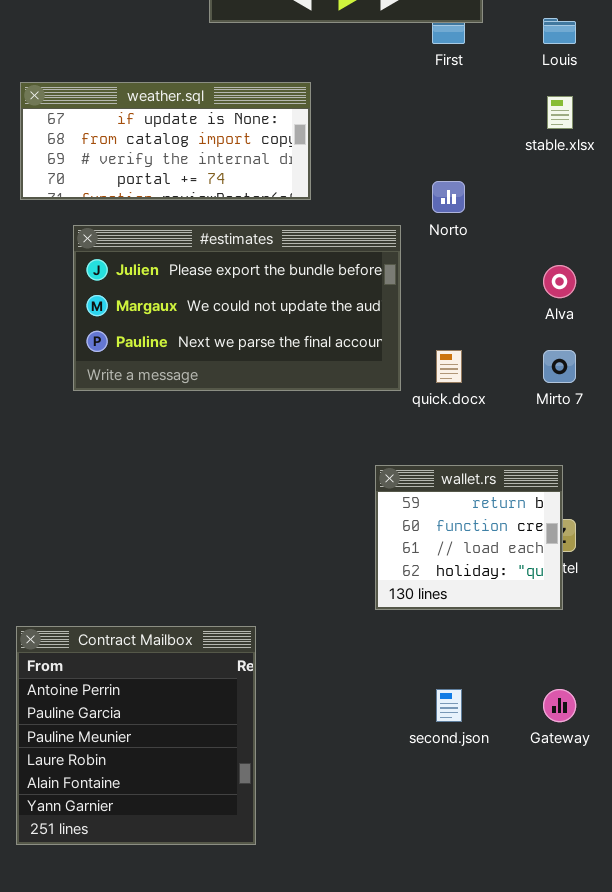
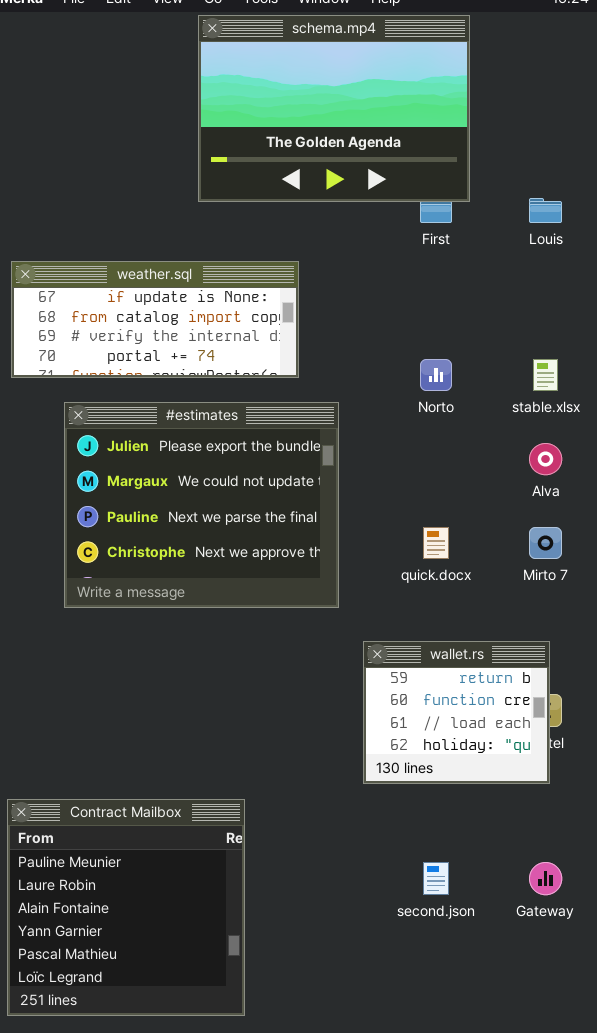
stable.xlsx: [547,96,573,129] -> [533,359,558,391], moved
#estimates: [73,225,401,391] -> [64,402,339,608], resized
Contract Mailbox: [16,626,256,845] -> [7,799,245,1016], scrolled down 2 rows

